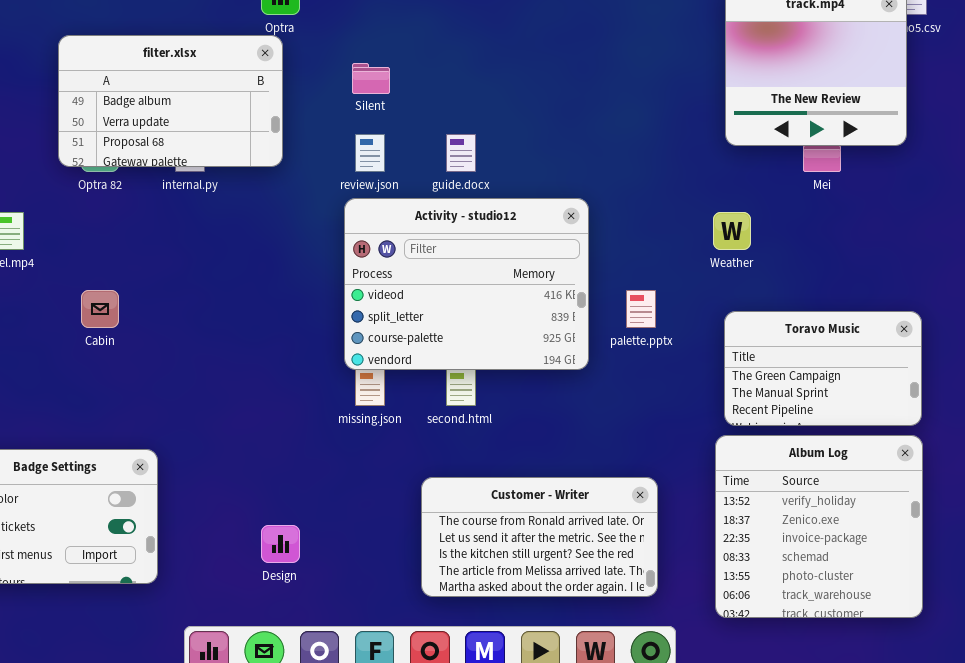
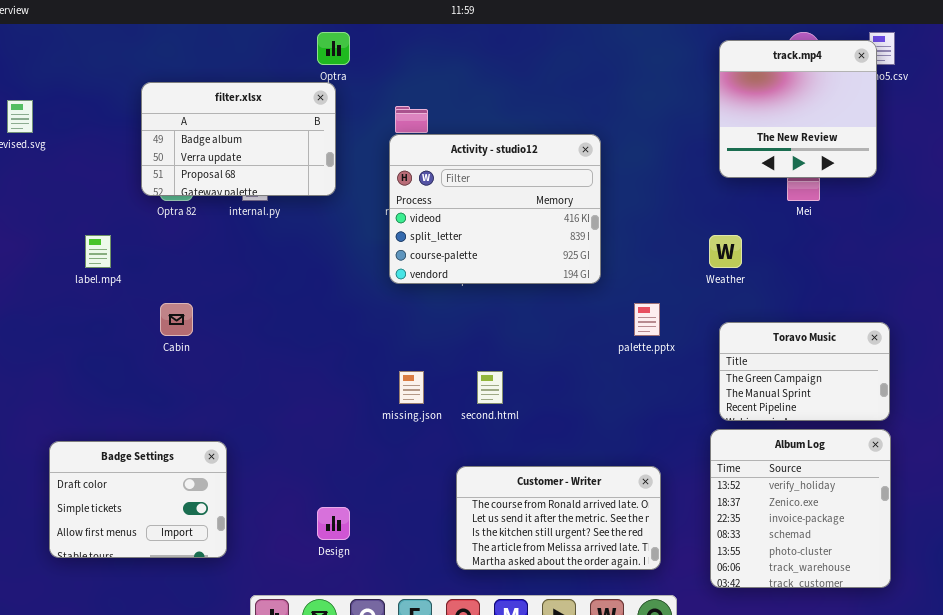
Activity - studio12: [344,198,589,370] -> [389,134,601,284], moved

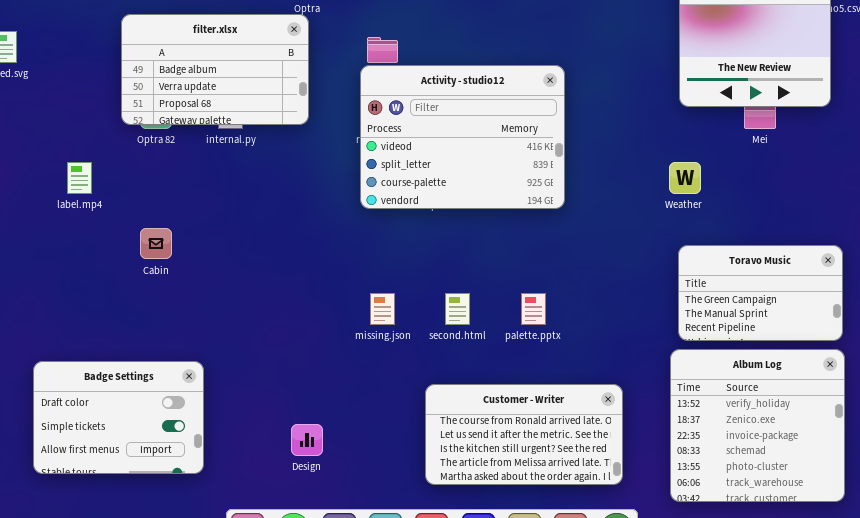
palette.pptx: [634,303,660,336] -> [521,293,546,325], moved

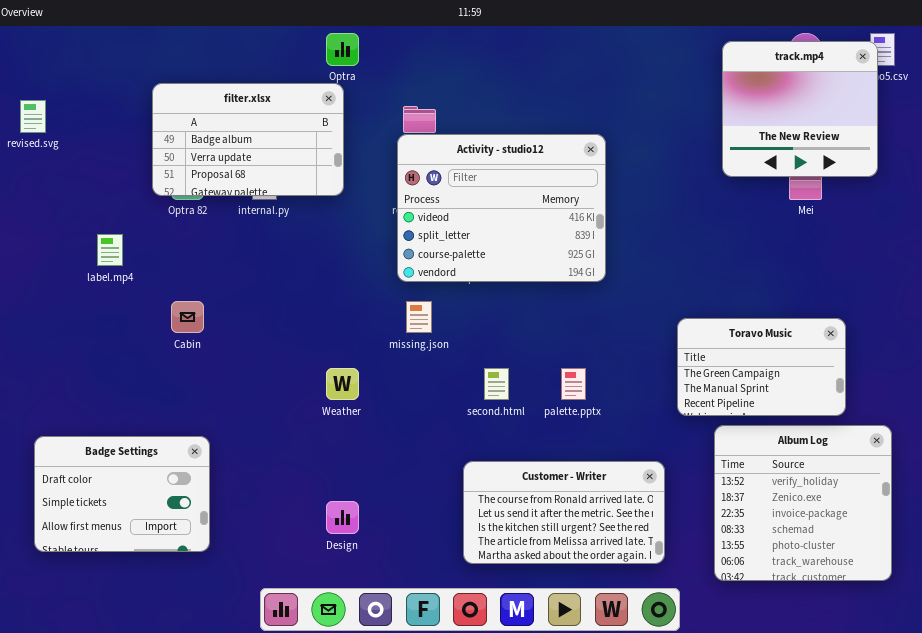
Weather: [669,162,701,194] -> [326,368,359,400], moved
Toravo Music: [678,245,843,341] -> [677,318,846,416], moved
missing.json: [370,293,395,325] -> [406,301,432,333], moved
Badge Settings: [33,361,204,474] -> [34,436,210,552], moved

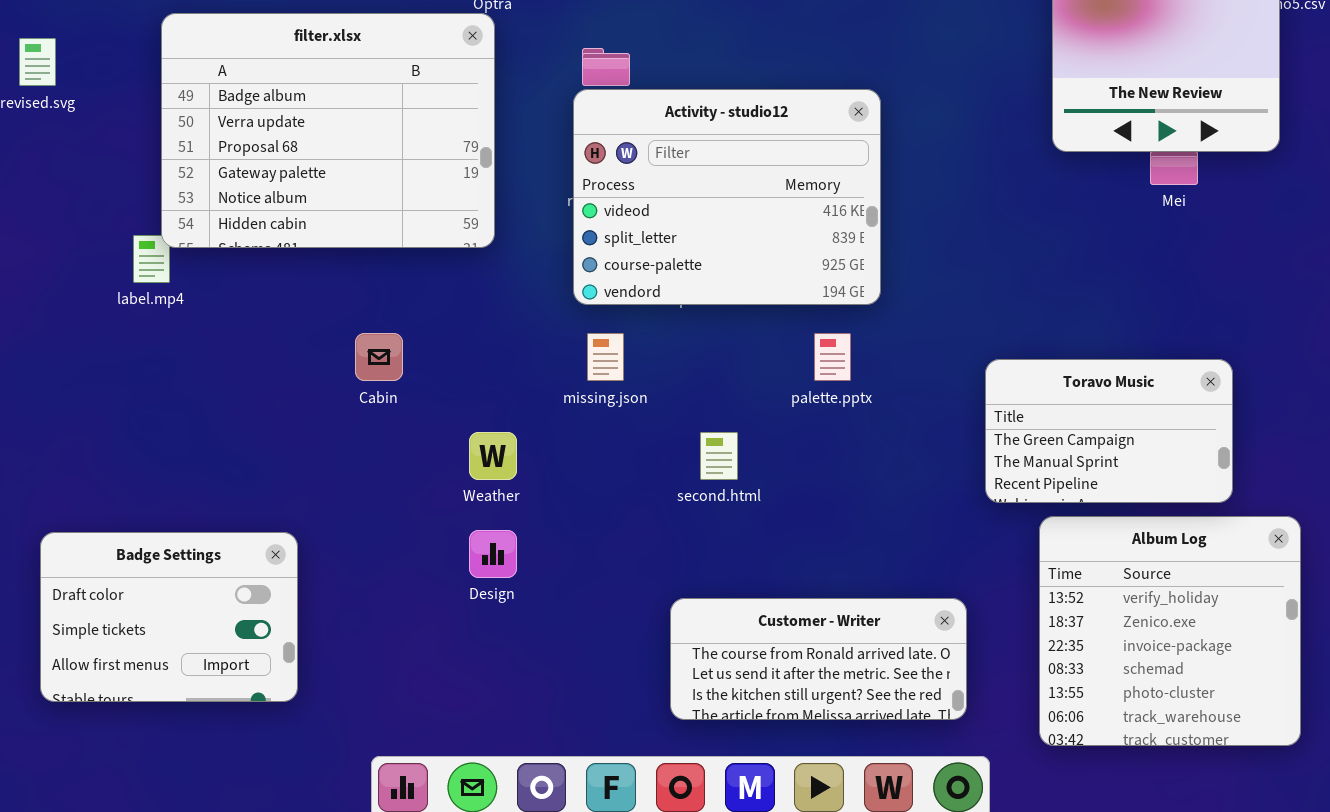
filter.xlsx: [152,83,344,196] -> [161,13,495,248], resized
Cabin: [171,301,204,333] -> [355,333,403,381], moved
palette.pptx: [561,368,586,400] -> [814,333,851,381], moved
Customer - Writer: [463,461,665,564] -> [670,598,967,720], resized
Design: [326,501,359,534] -> [469,530,517,578], moved

